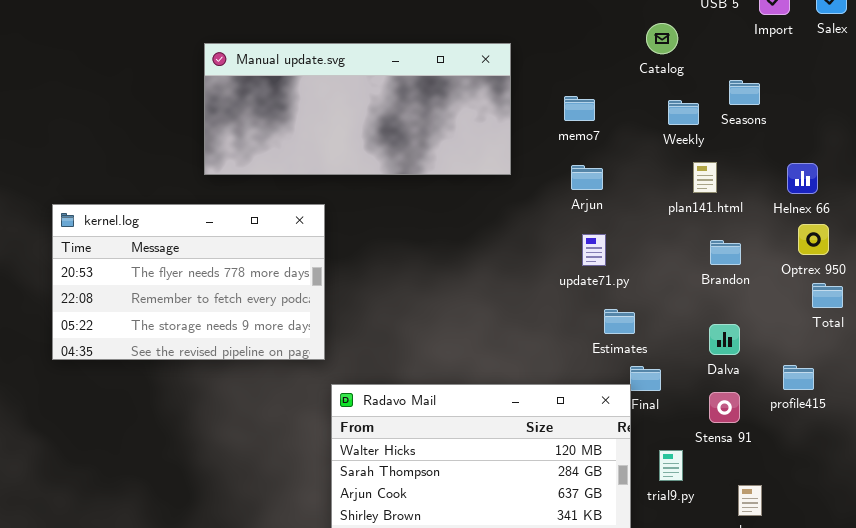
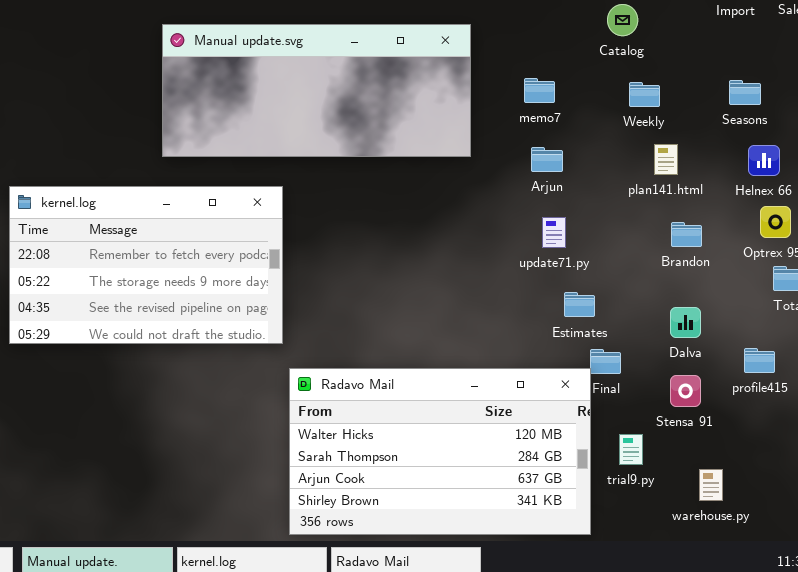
Seasons: [729,80,760,105] -> [729,80,761,105], moved
kernel.log: [52,204,325,360] -> [9,186,283,344], scrolled down 1 row

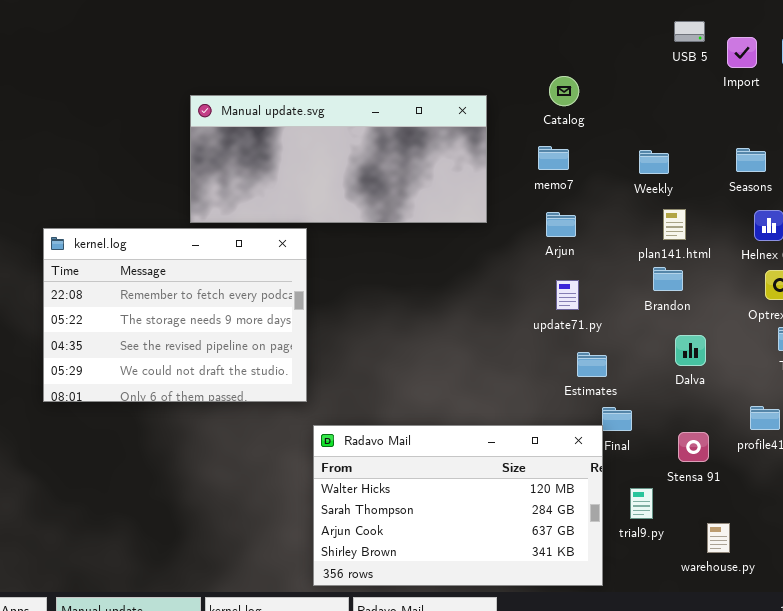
Catalog: [607,4,638,36] -> [549,76,579,106], moved
kernel.log: [9,186,283,344] -> [43,228,307,402], resized
Brandon: [671,222,702,247] -> [653,267,683,291], moved
Dalva: [670,307,701,338] -> [675,335,706,366], moved

